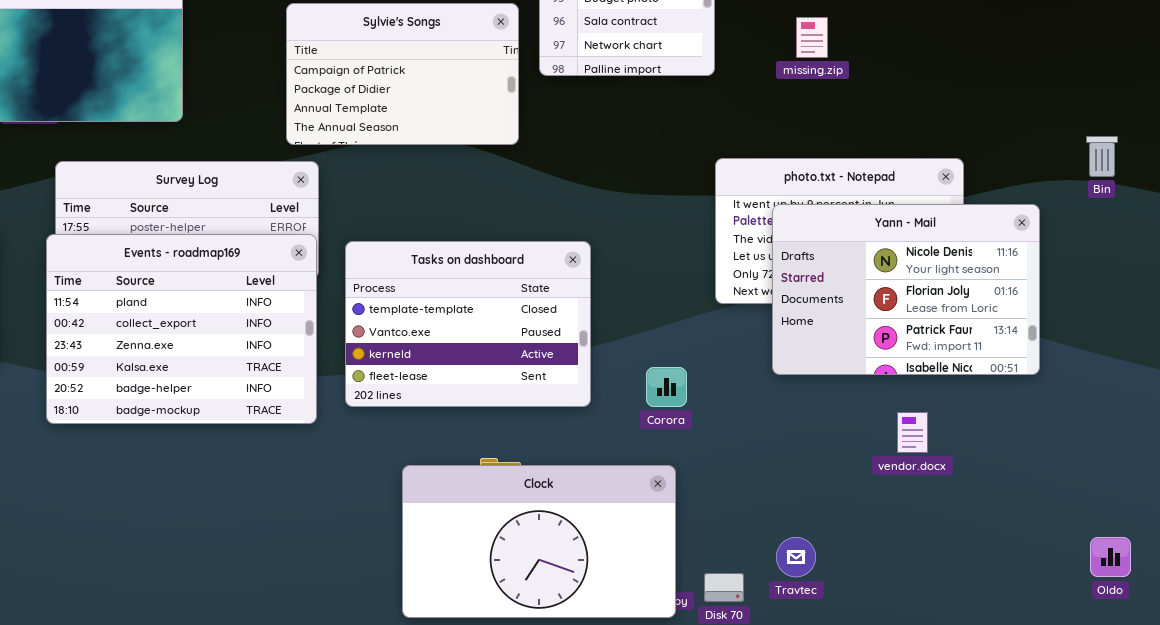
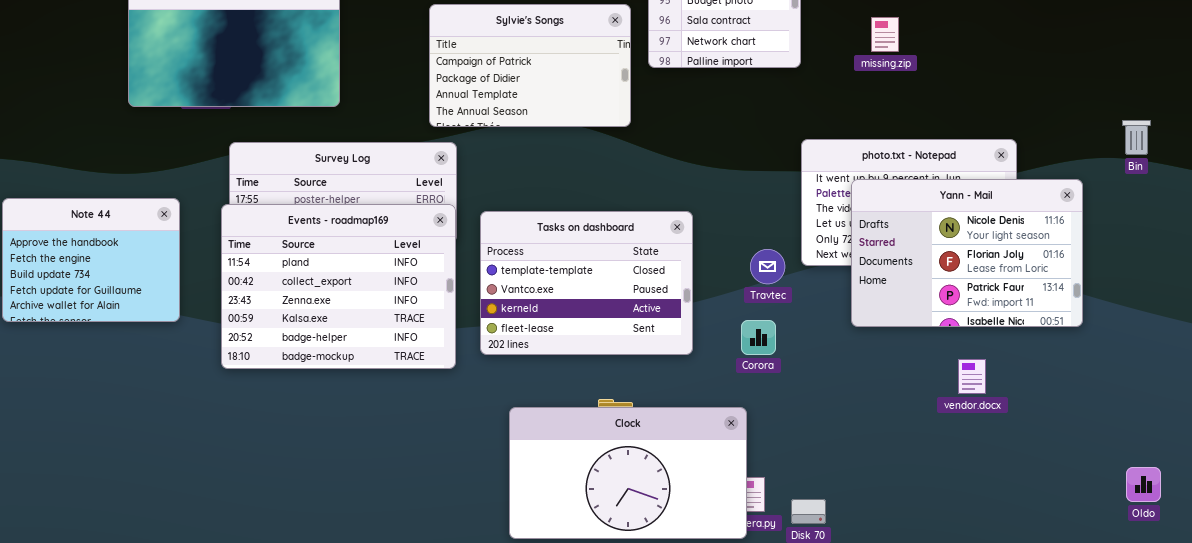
Clock: [402,465,676,618] -> [509,407,747,539], moved
Travtec: [776,537,816,577] -> [750,249,785,284], moved

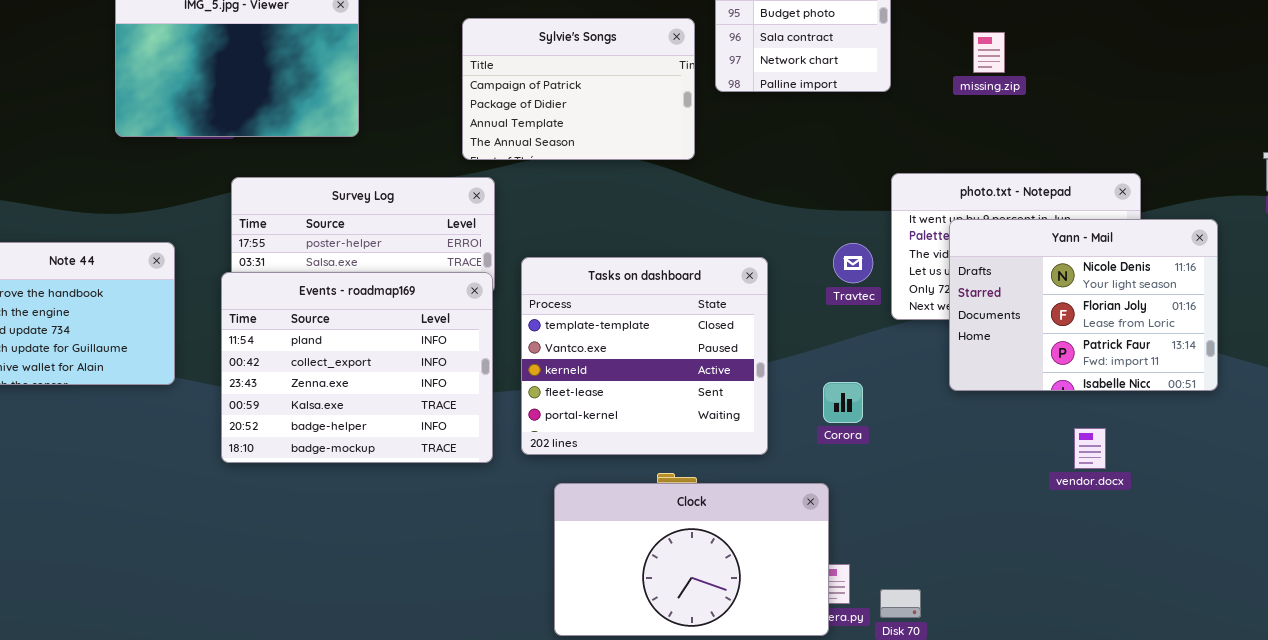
Events - roadmap169: [221,204,456,369] -> [221,272,493,463], moved
Tasks on dashboard: [480,211,693,355] -> [521,257,768,455], resized
Travtec: [750,249,785,284] -> [833,243,873,283], moved

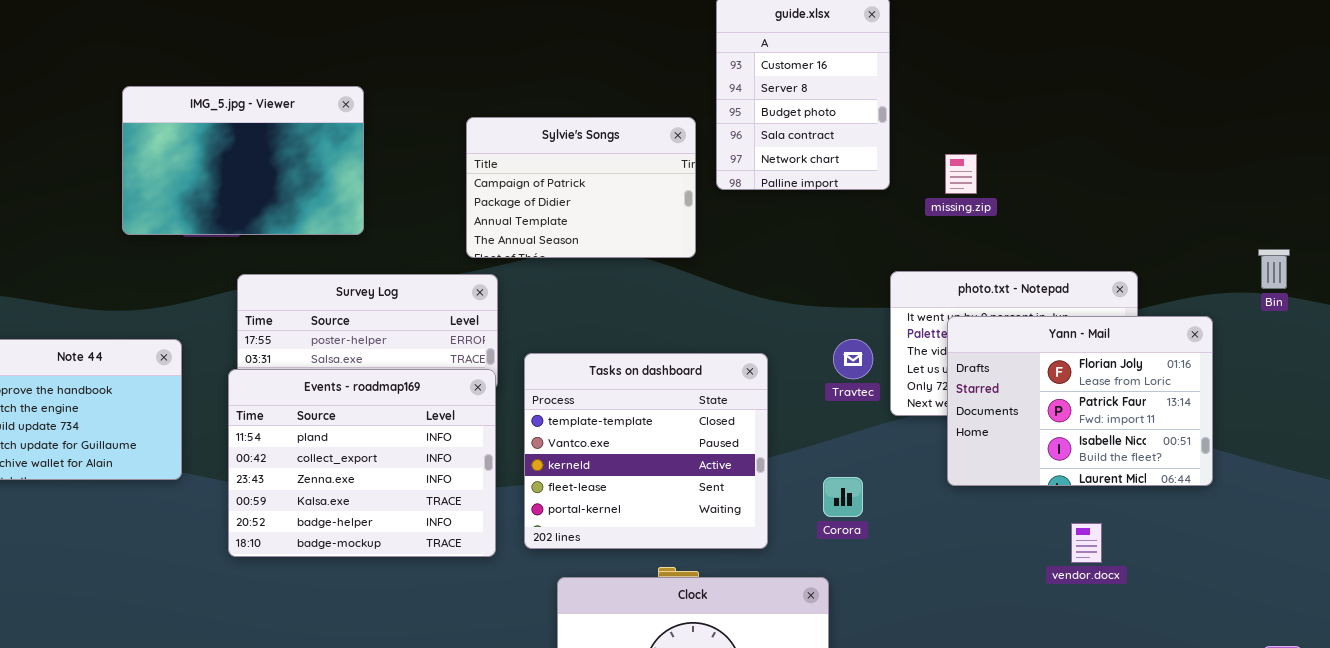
missing.zip: [973,32,1005,73] -> [945,154,977,194], moved
Yann - Mail: [949,219,1218,391] -> [947,316,1213,486], scrolled down 1 row

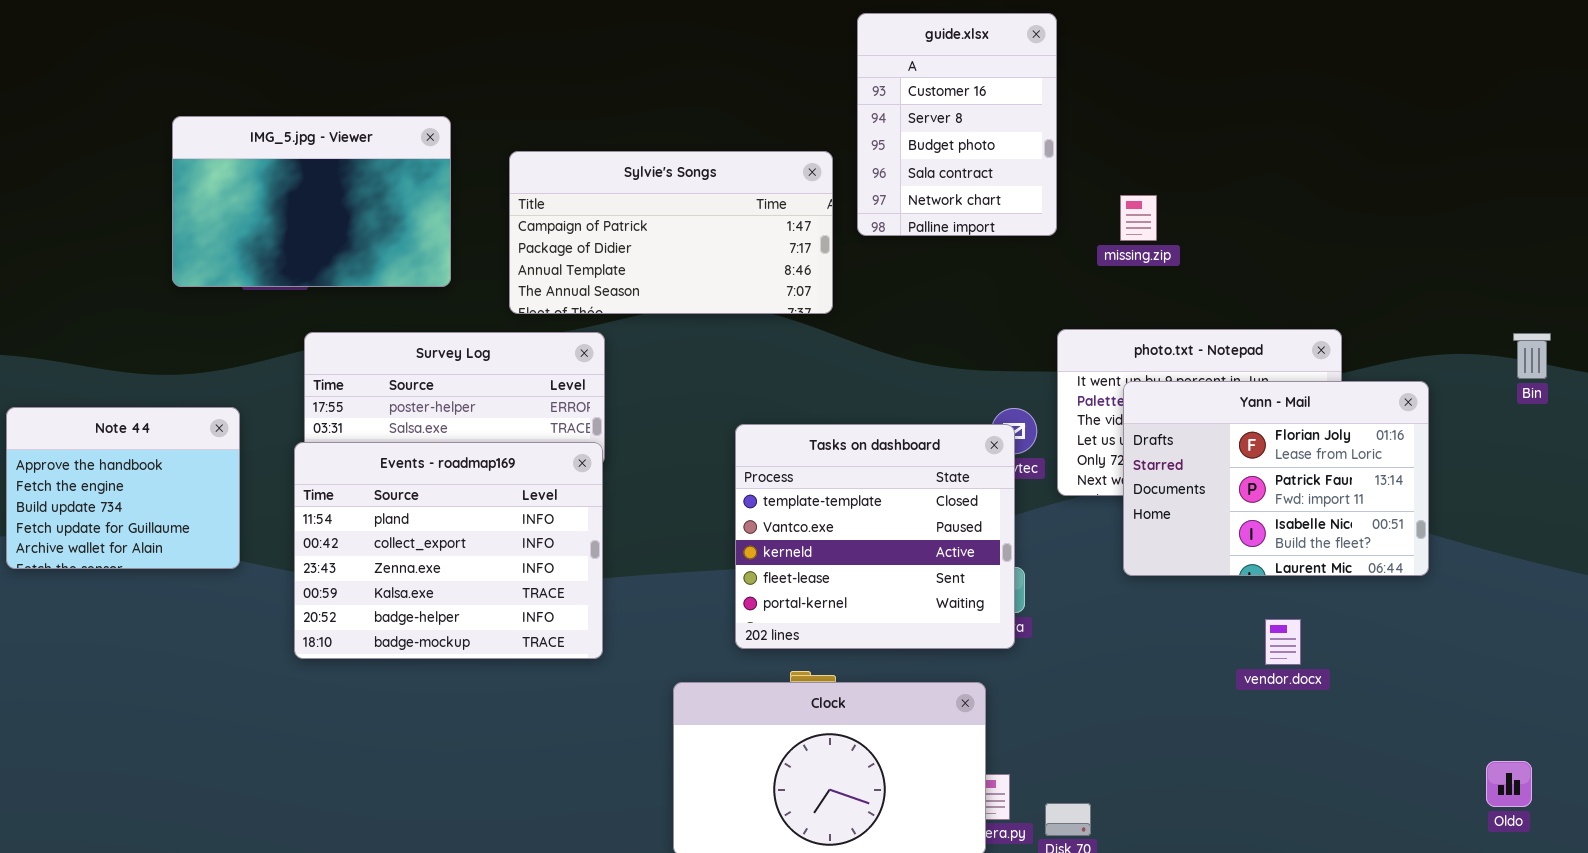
Sylvie's Songs: [466,117,696,258] -> [509,151,833,314], resized
Bin: [1258,249,1290,289] -> [1513,333,1551,379], moved
Tasks on dashboard: [524,353,768,549] -> [735,424,1015,649], moved

